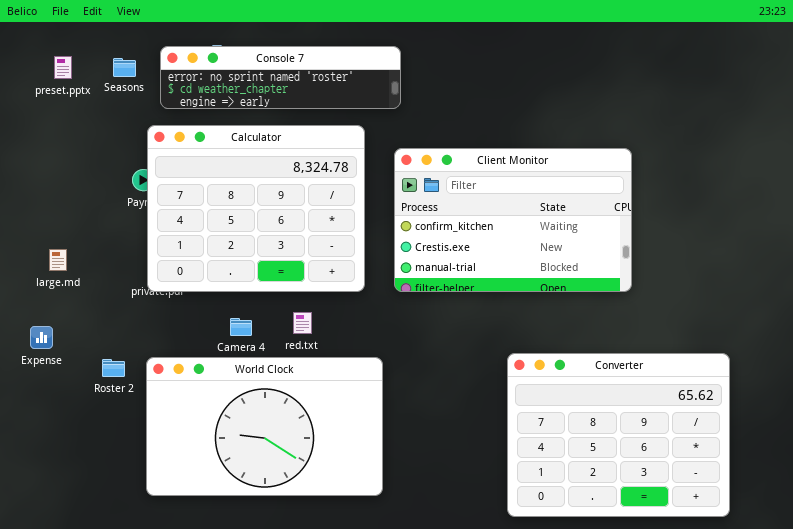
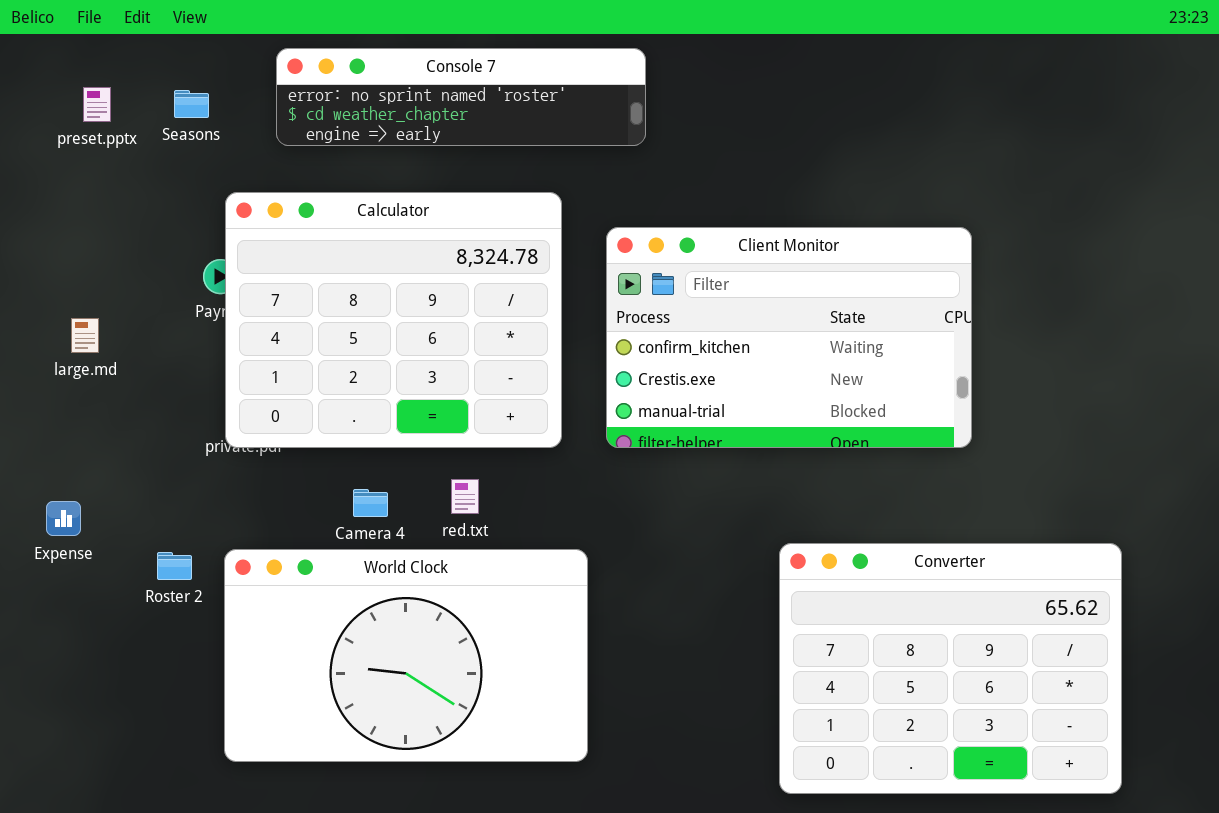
Console 7: [160,46,401,109] -> [276,48,646,146], moved
large.md: [49,249,67,271] -> [71,318,99,353], moved

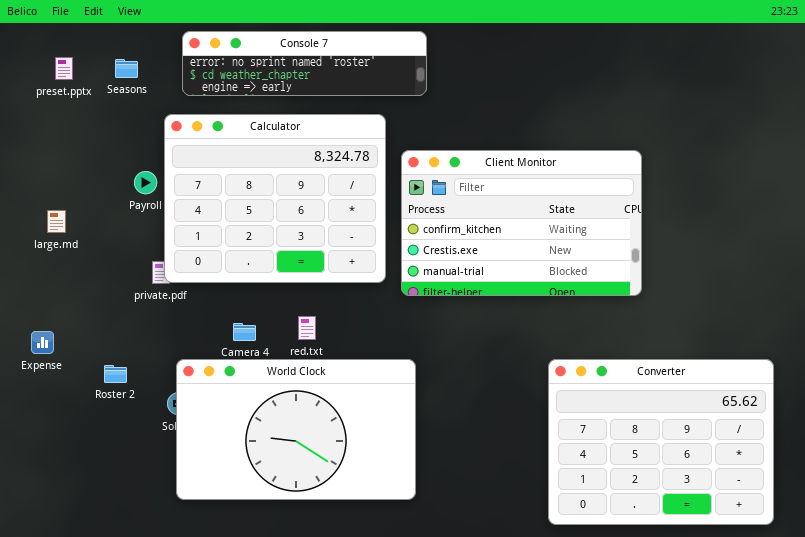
Calculator: [225,192,562,448] -> [164,114,386,283], moved
Converter: [779,543,1122,794] -> [548,359,774,525], moved
World Clock: [224,549,588,762] -> [176,359,416,500], moved

